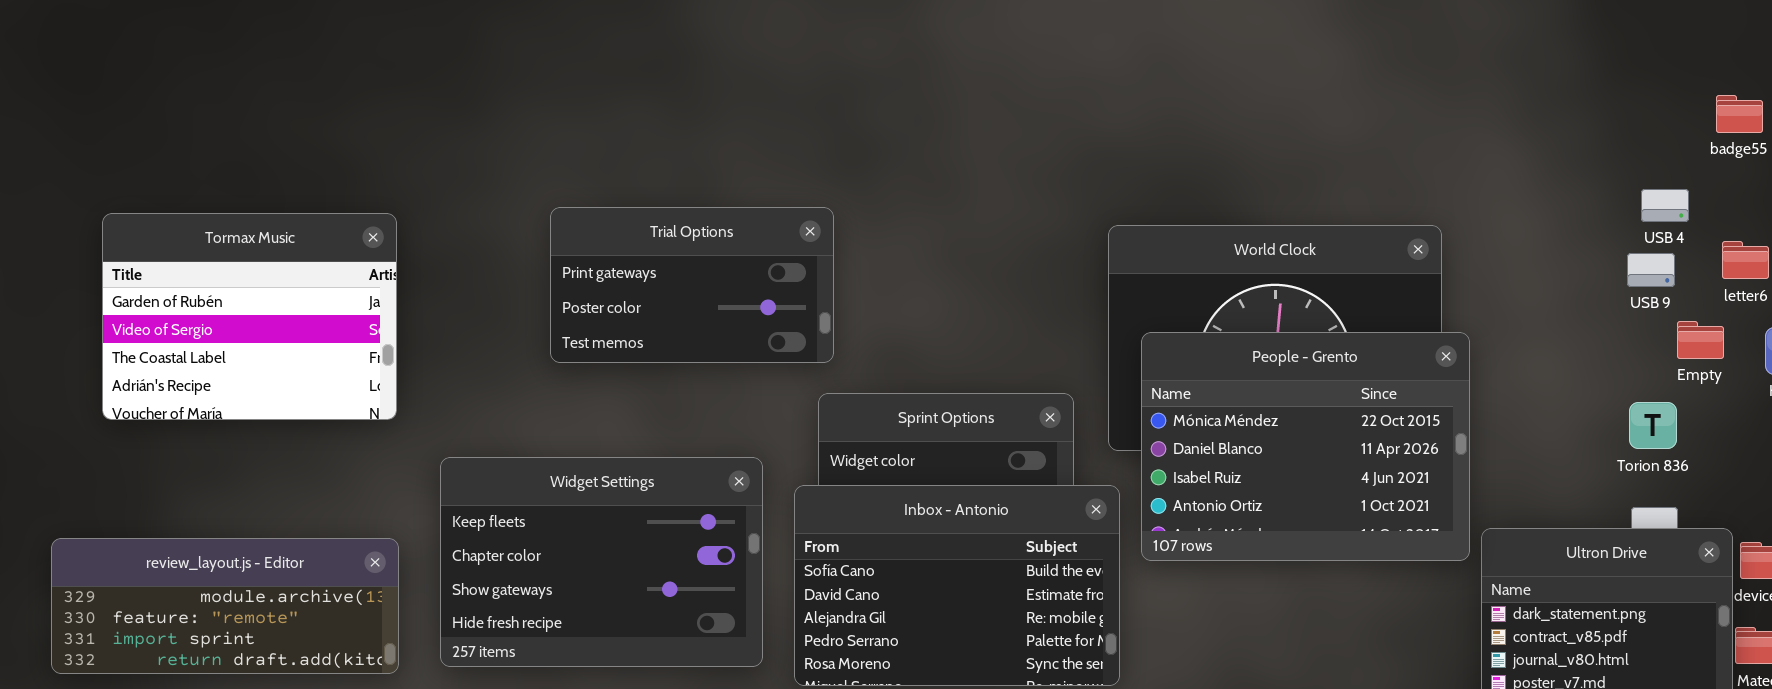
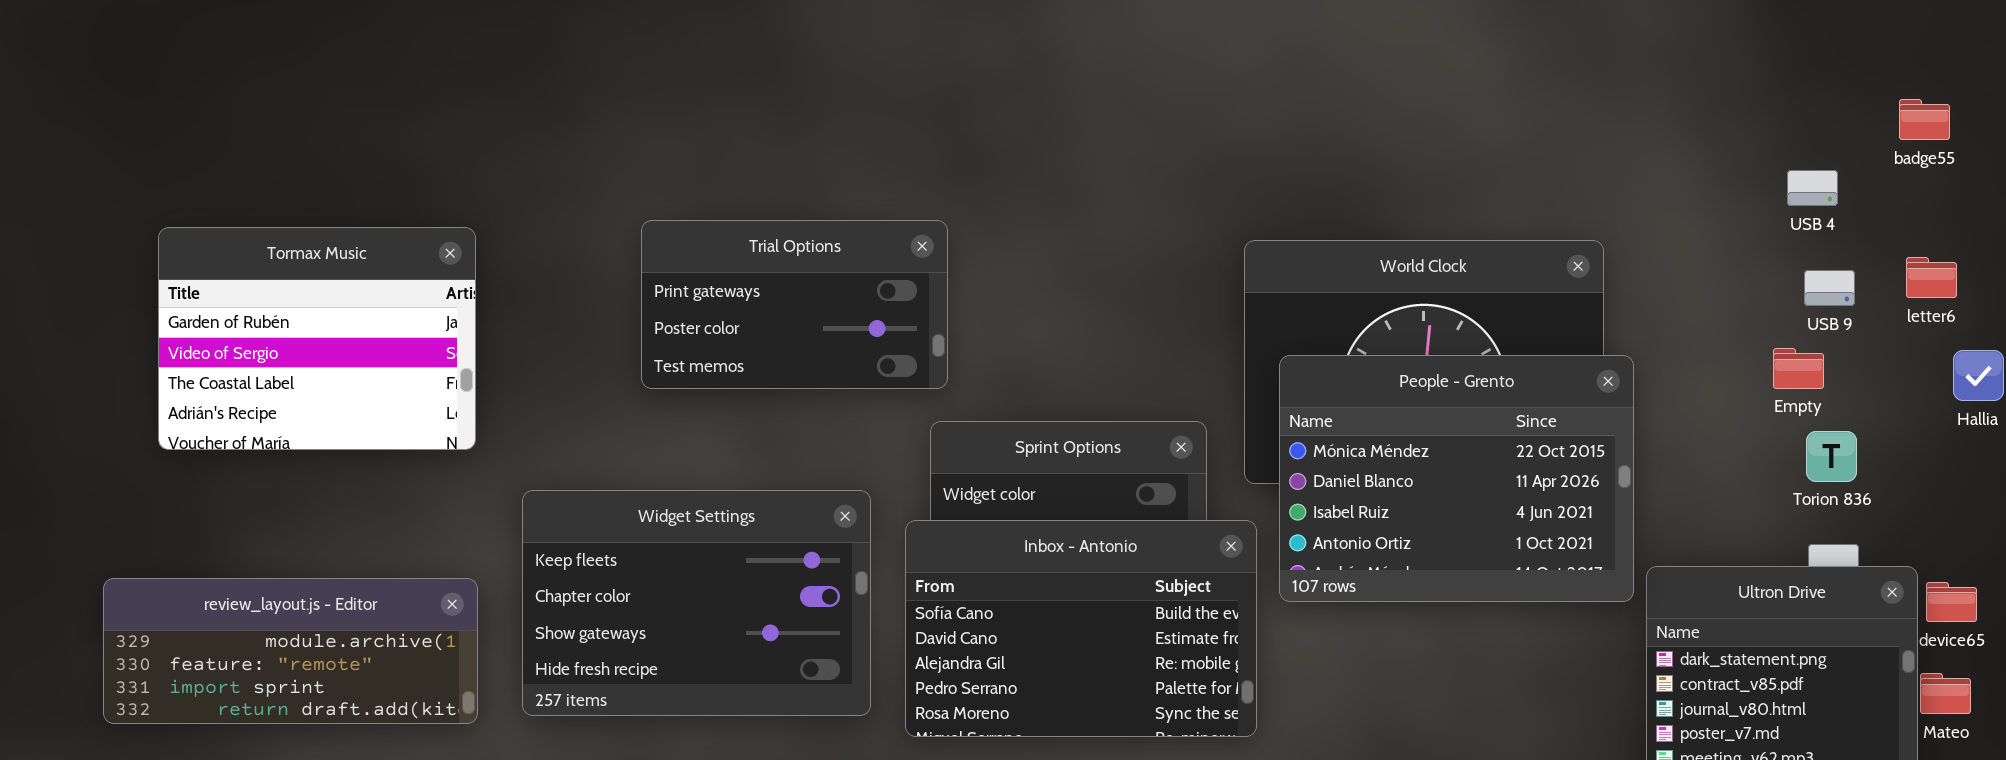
USB 4: [1641,189,1689,222] -> [1787,170,1838,206], moved
Empty: [1677,321,1724,359] -> [1773,348,1824,389], moved

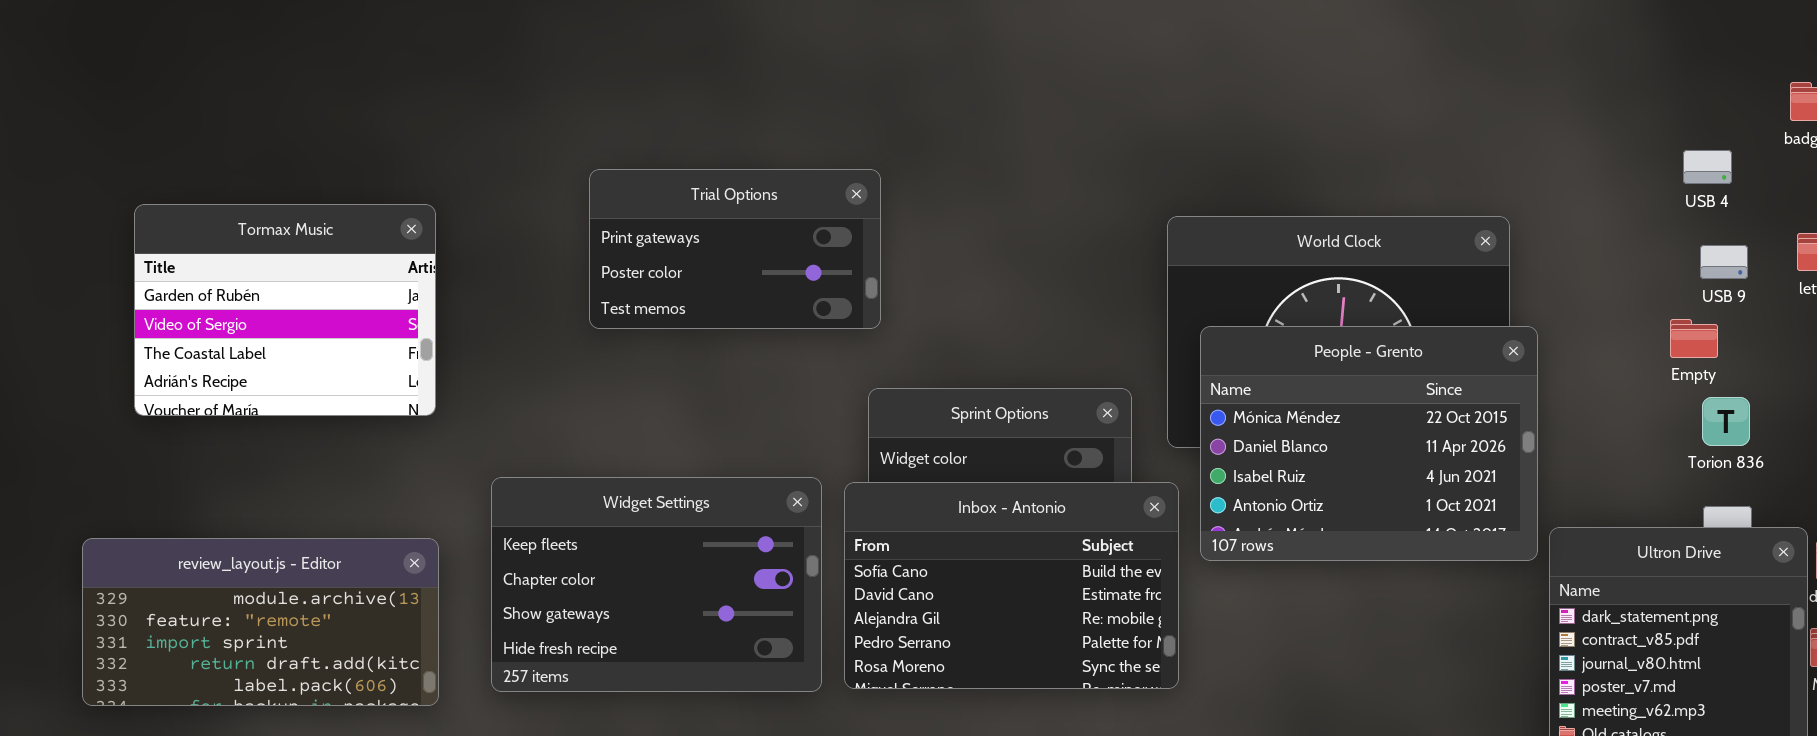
Trial Options: [641,220,948,389] -> [589,169,881,329], moved
Widget Settings: [522,490,871,716] -> [491,477,822,692], moved
review_layout.js - Editor: [103,578,478,724] -> [82,538,439,706], resized

